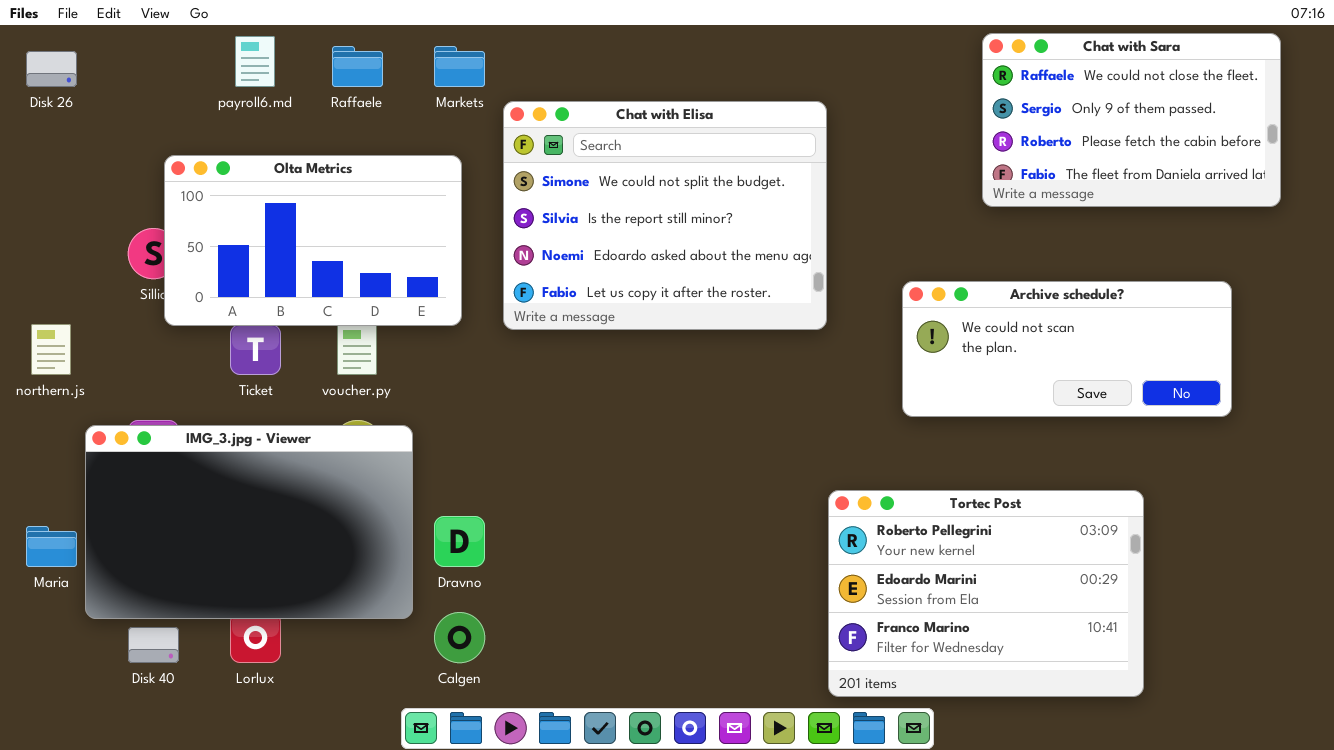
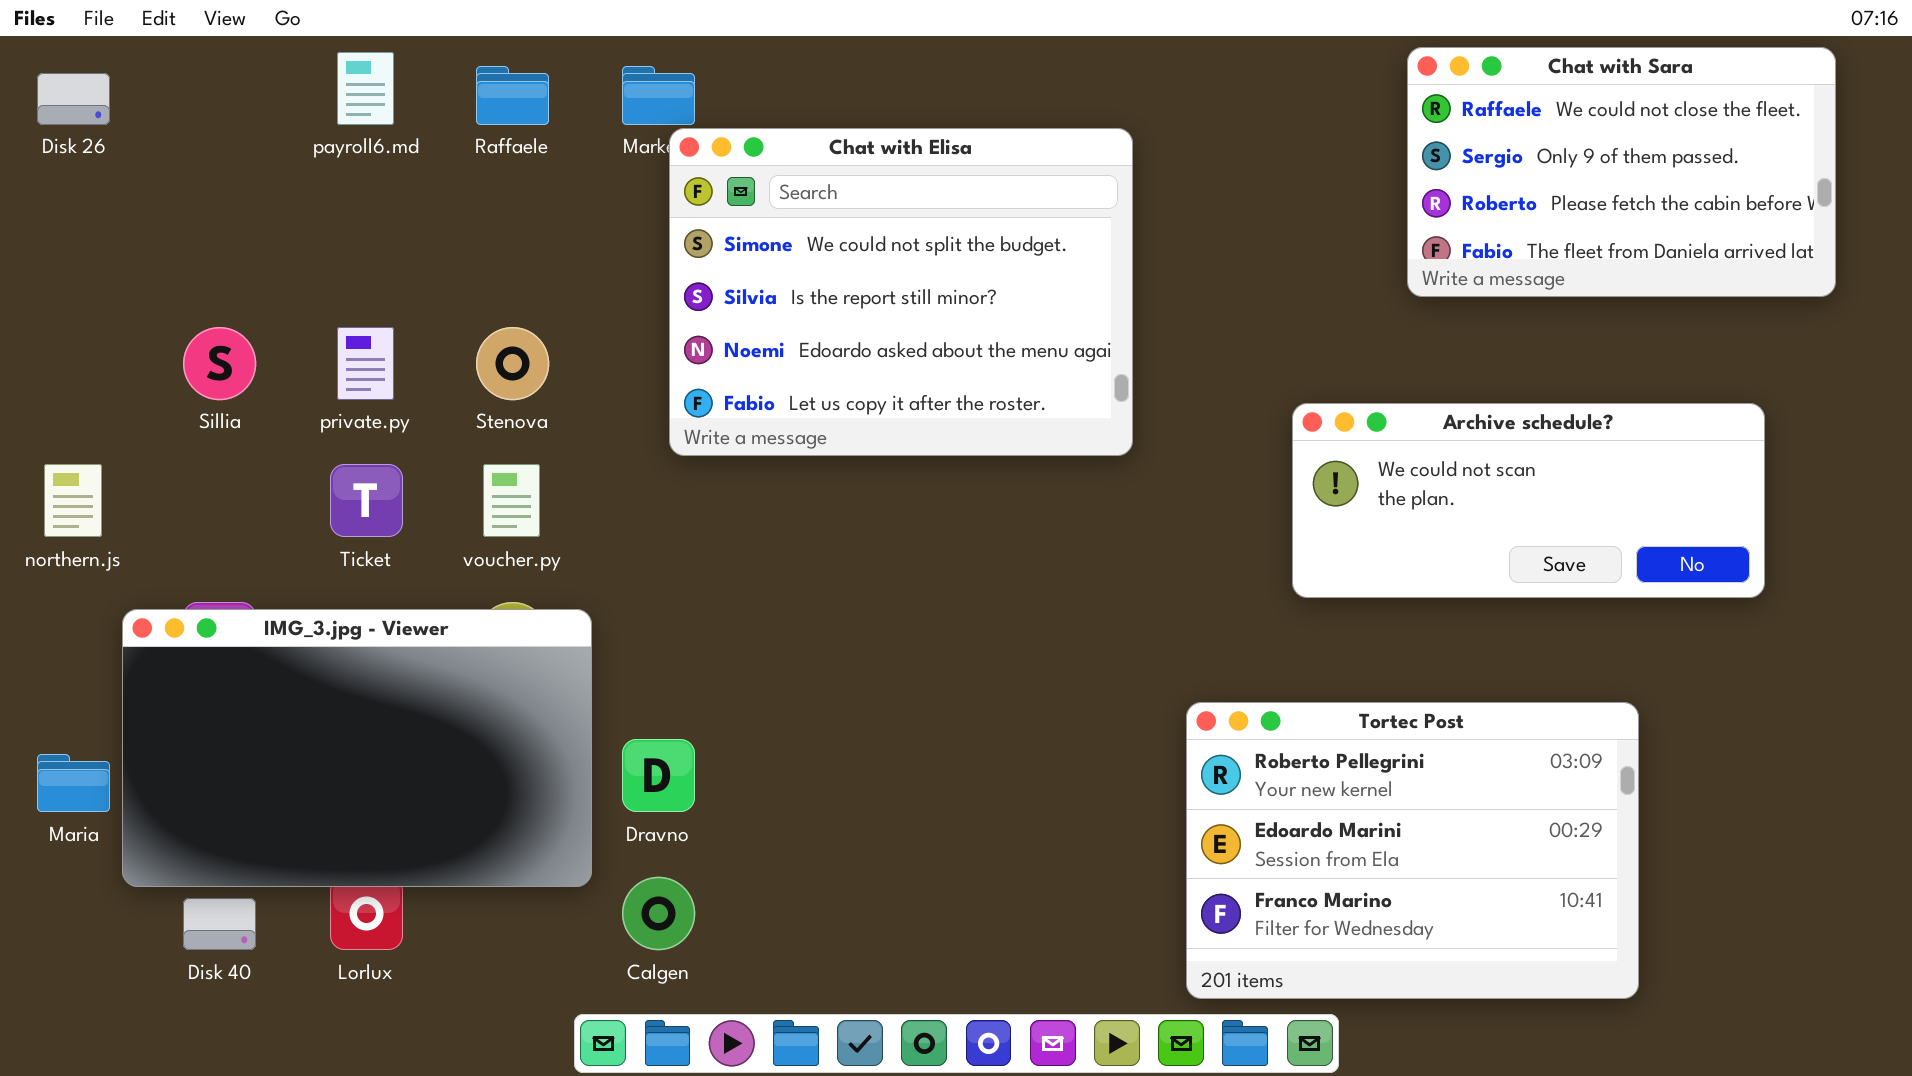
Chat with Elisa: [503,101,827,330] -> [669,128,1133,456], moved
Olta Metrics: [164,155,462,326] -> none, closed

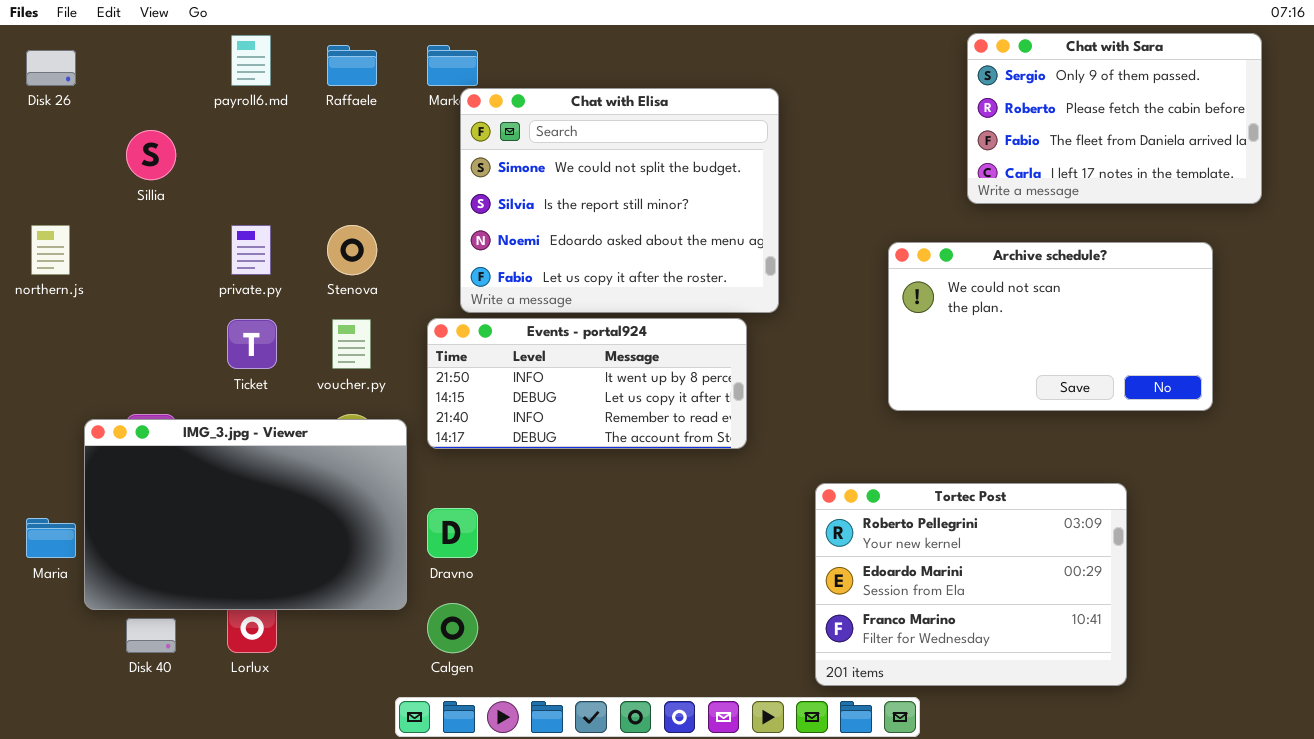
Chat with Sara: [1407,47,1836,297] -> [967,33,1262,204], scrolled down 1 row
Sillia: [183,327,256,400] -> [126,130,176,180], moved
Archive schedule?: [1292,403,1765,598] -> [888,242,1213,411], resized
Events - portal924: none -> [427,318,747,449], opened
northern.js: [44,464,102,537] -> [31,225,70,275], moved

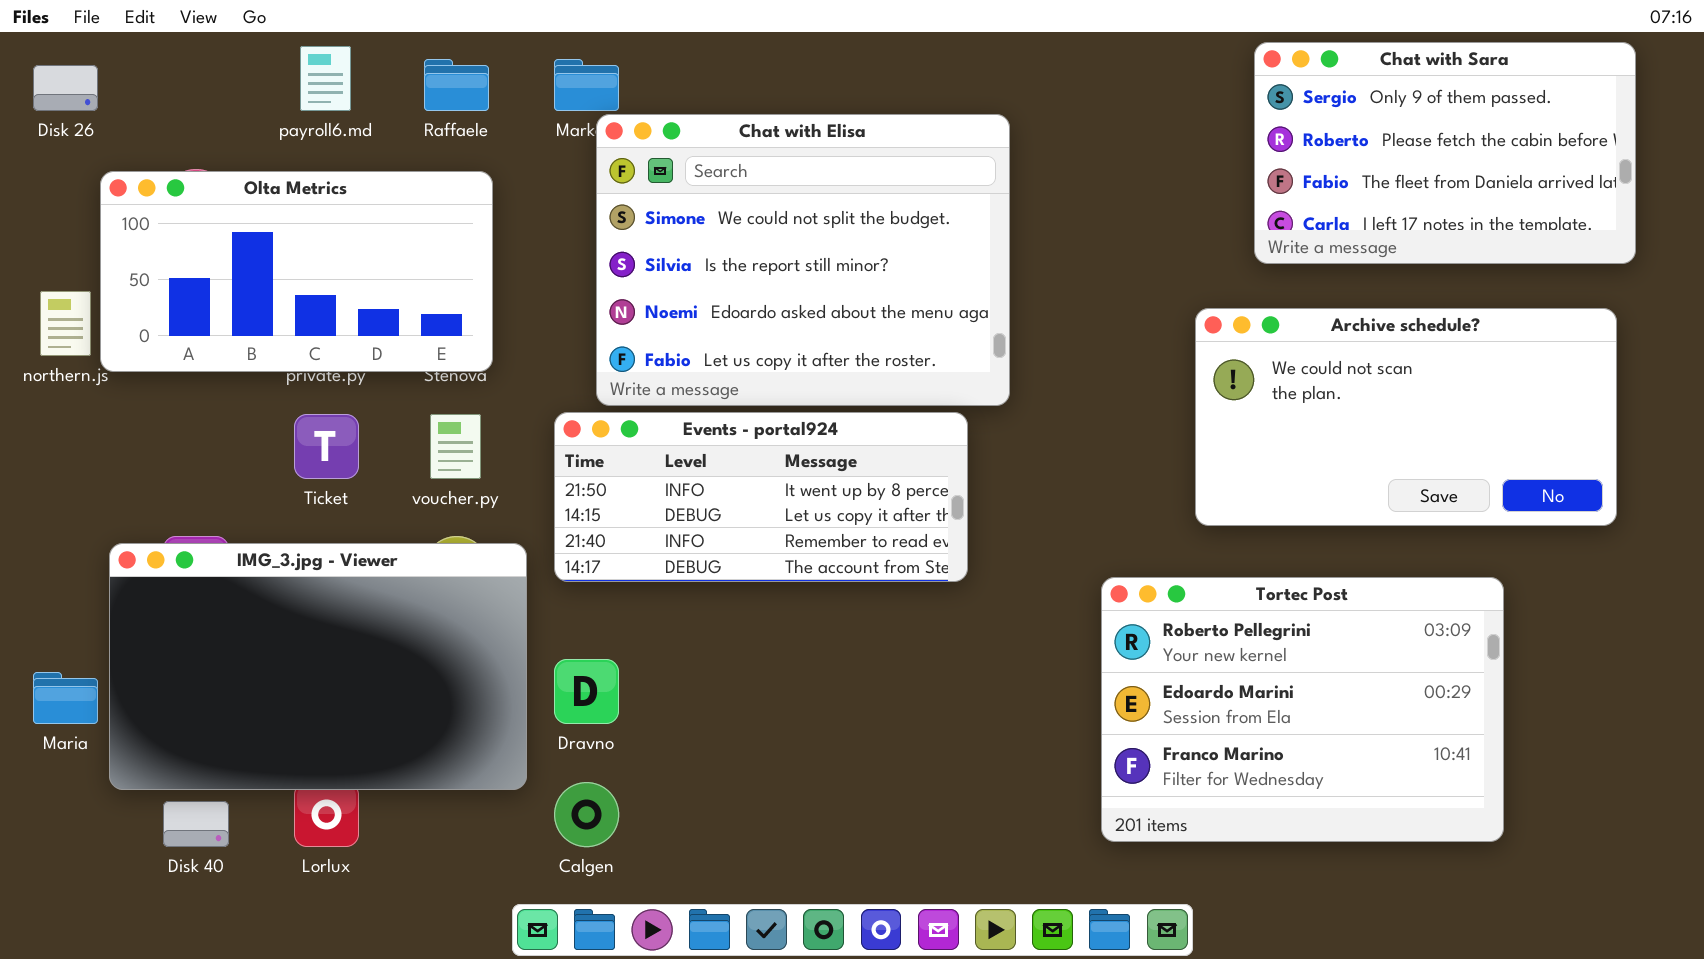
Olta Metrics: none -> [100,171,493,372], opened
Archive schedule?: [888,242,1213,411] -> [1195,308,1617,526], moved
Tortec Post: [815,483,1127,686] -> [1101,577,1504,842], moved

